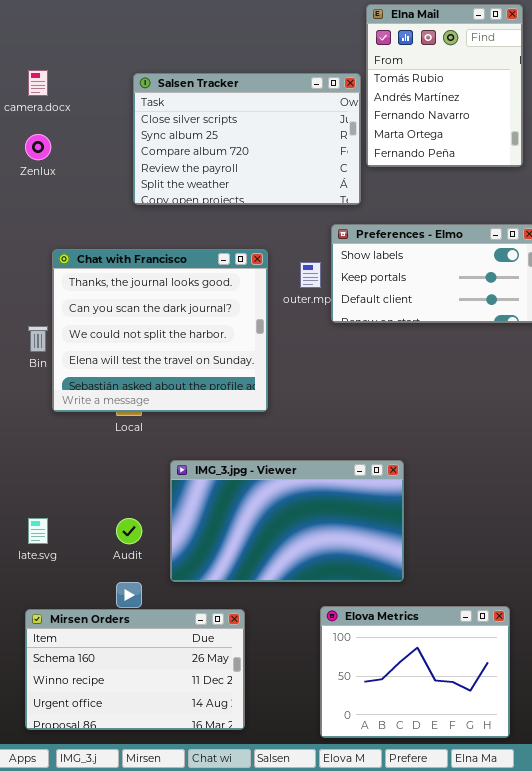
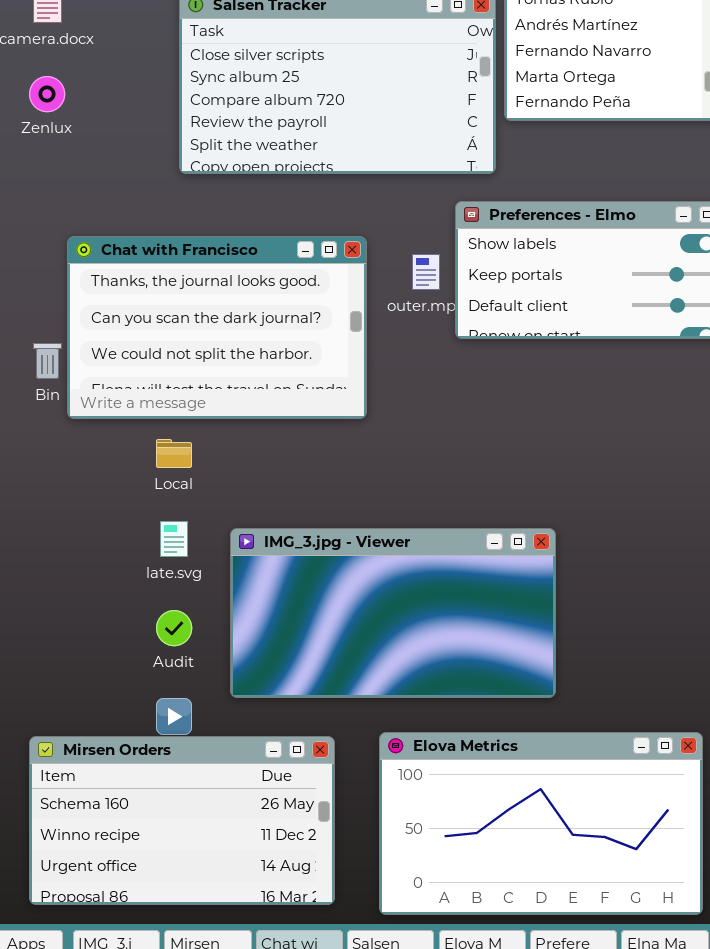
Chat with Francisco: [52,249,268,412] -> [67,236,367,419], resized
late.svg: [28,518,48,544] -> [160,521,188,557], moved
Elova Metrics: [320,606,510,738] -> [379,732,703,915], resized

